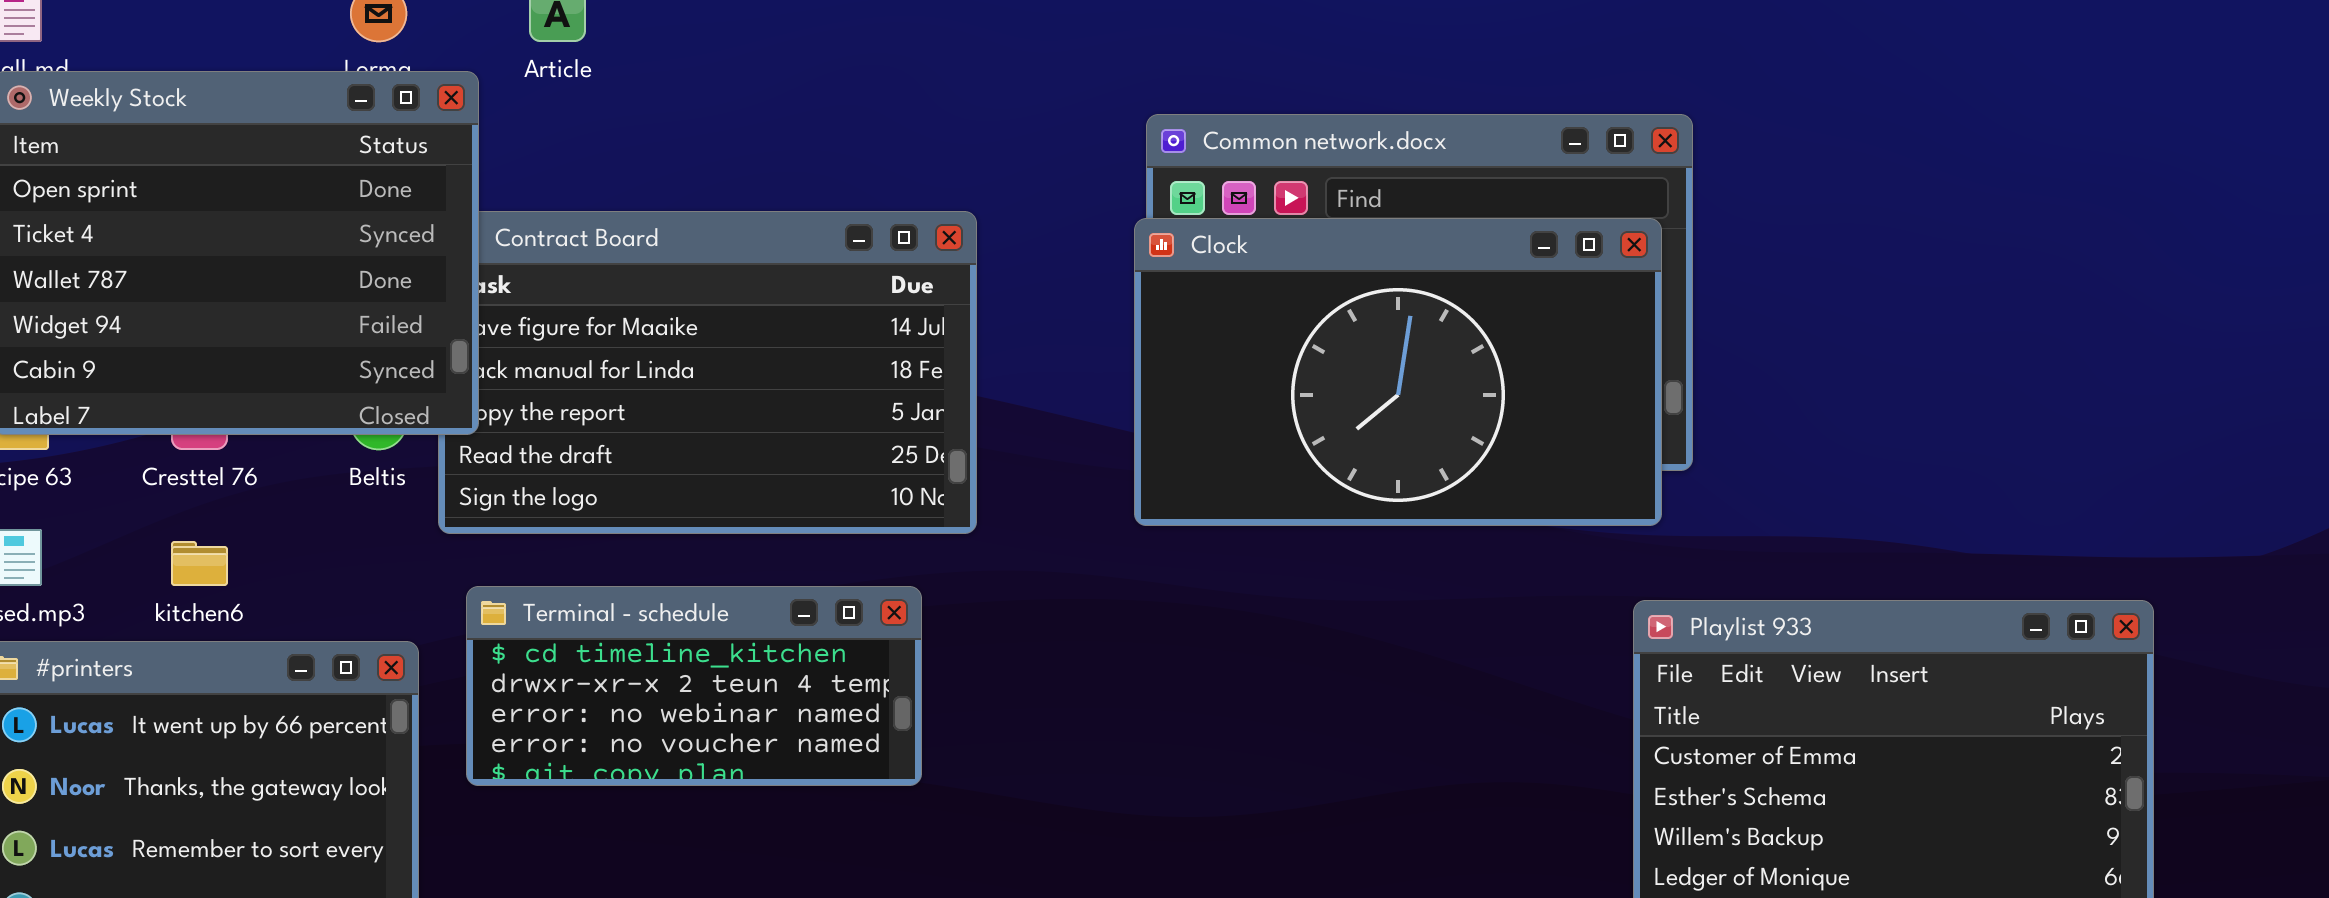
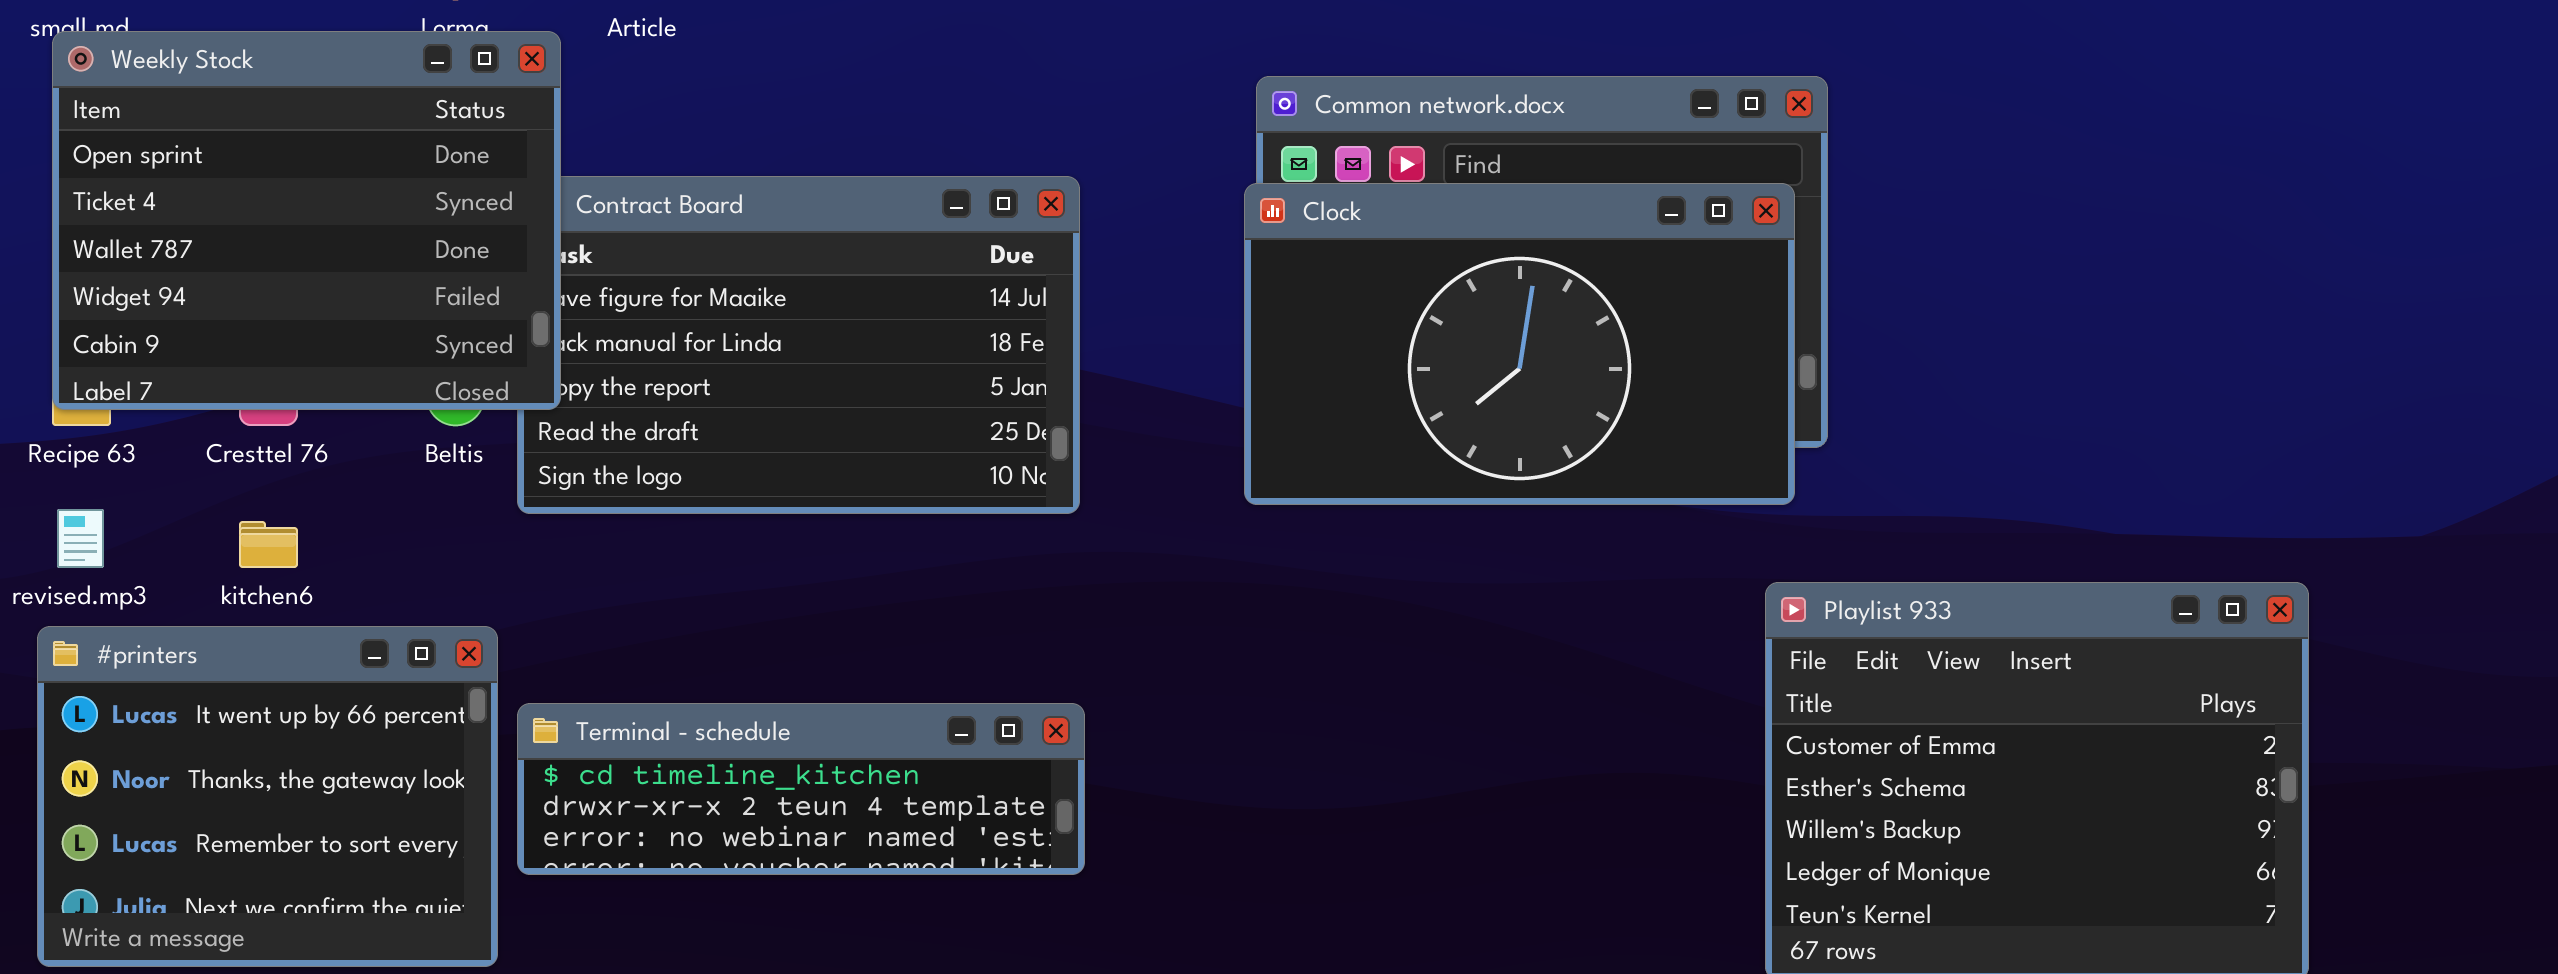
Terminal - schedule: [466,586,922,786] -> [517,703,1085,875], moved, resized

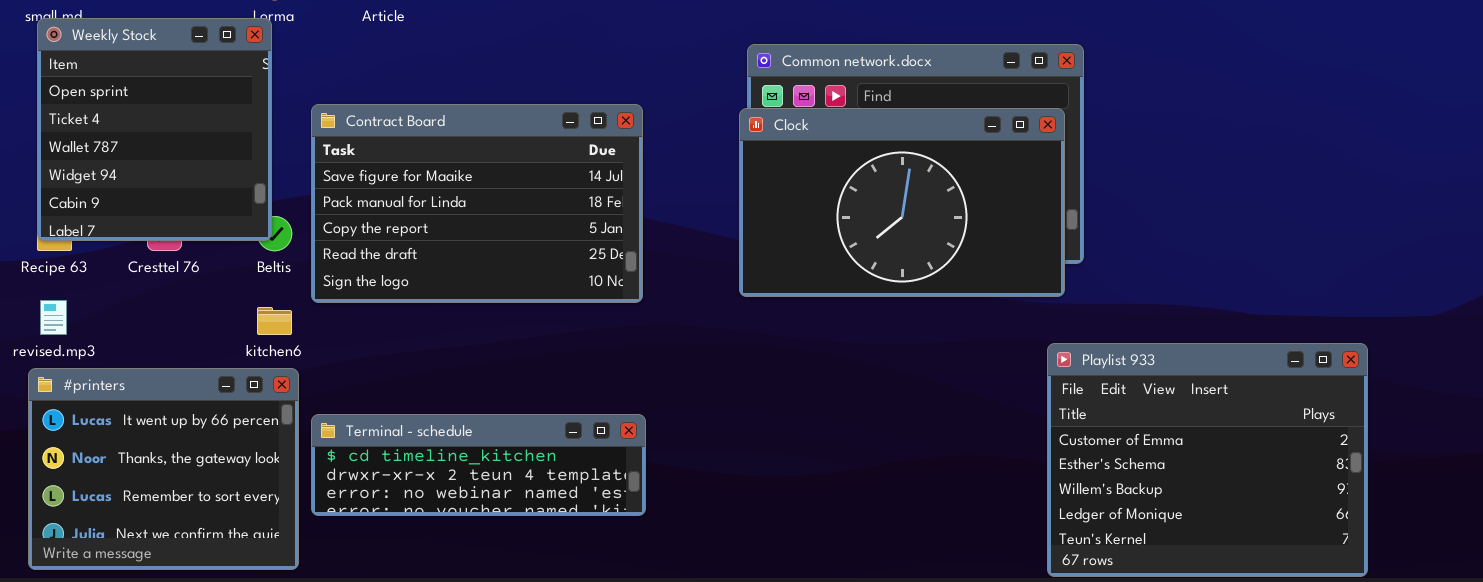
Weekly Stock: [52,31,561,410] -> [37,18,272,241], resized
kitchen6: [239,521,298,568] -> [257,307,292,335], moved

